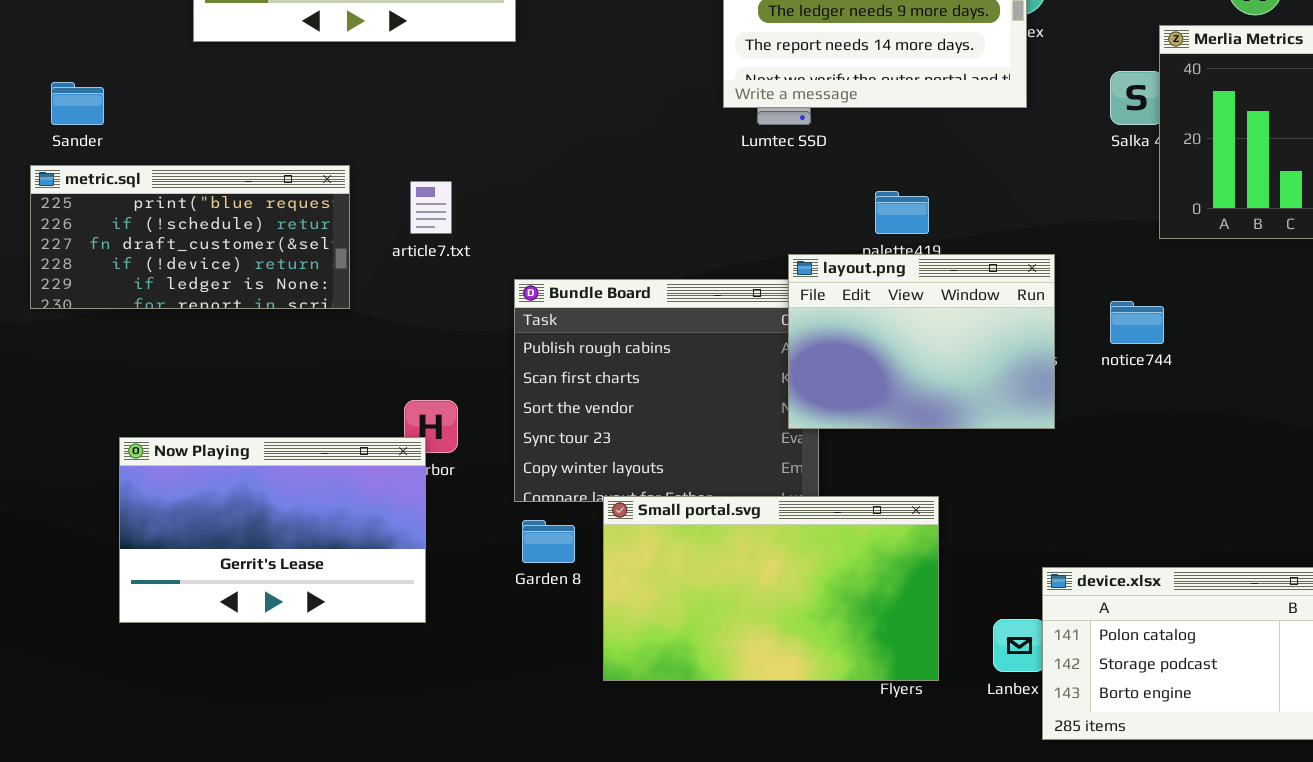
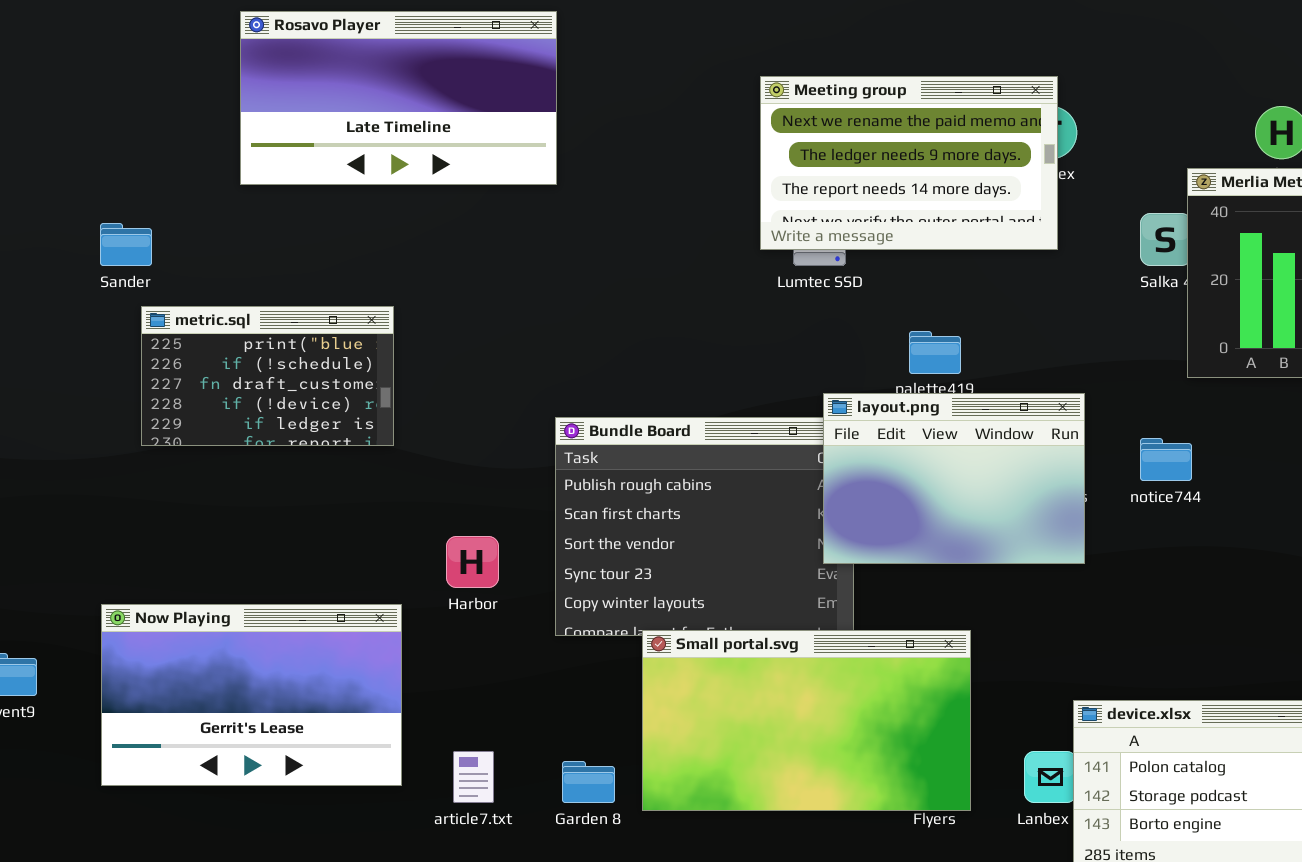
metric.sql: [30,165,350,309] -> [141,306,394,446], resized
article7.txt: [410,181,452,234] -> [453,751,494,803], moved
Now Playing: [119,437,426,623] -> [101,604,402,786], moved
Garden 8: [522,520,575,563] -> [562,761,615,803], moved

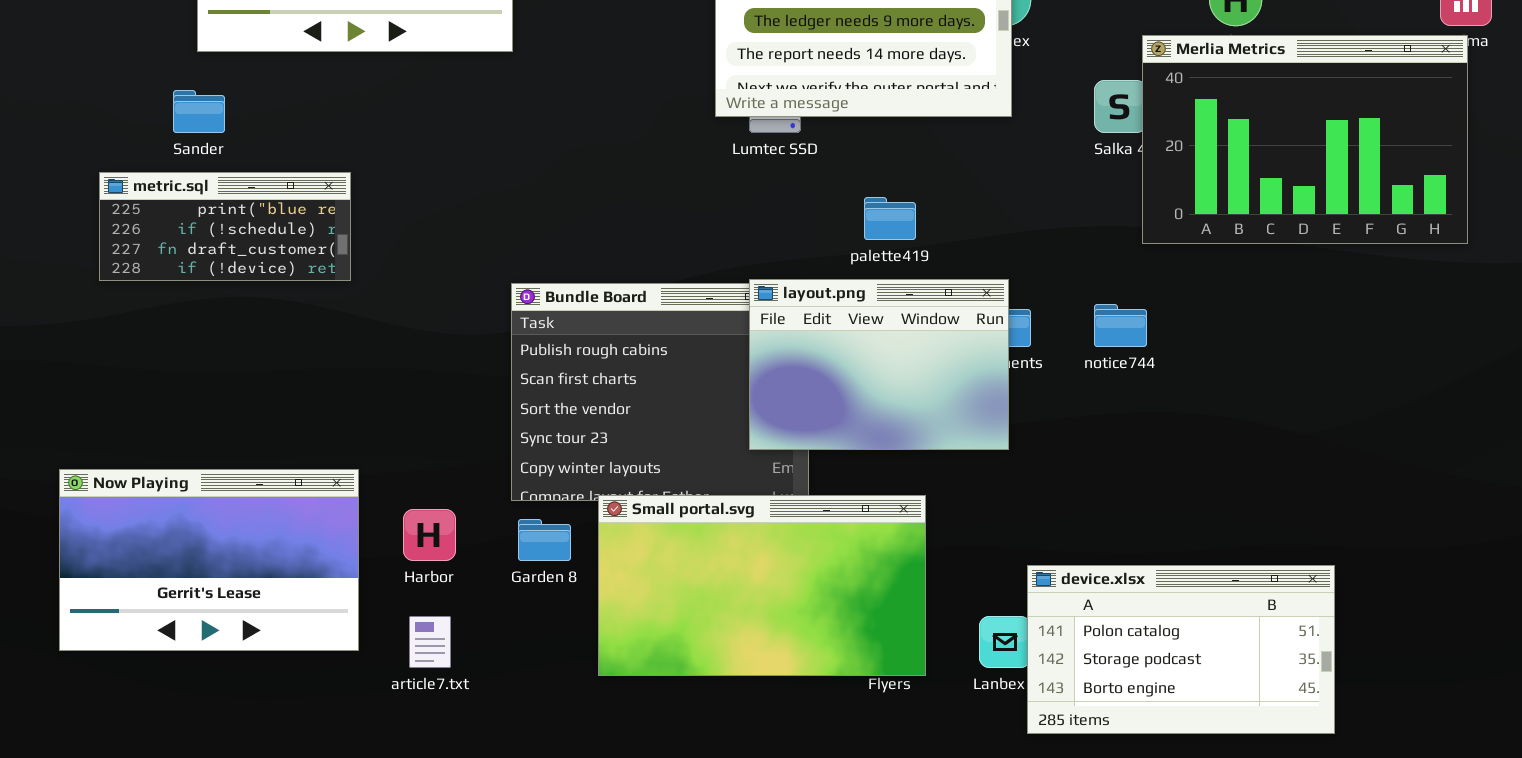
Sander: [100,223,152,266] -> [173,90,225,133], moved
metric.sql: [141,306,394,446] -> [99,172,351,281], resized
layout.png: [823,393,1085,564] -> [749,279,1009,450], moved
Harbor: [446,536,499,588] -> [403,509,456,561], moved
Garden 8: [562,761,615,803] -> [518,519,571,561], moved

